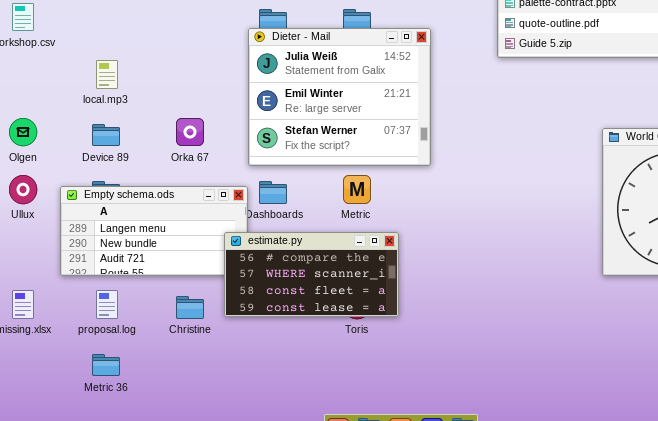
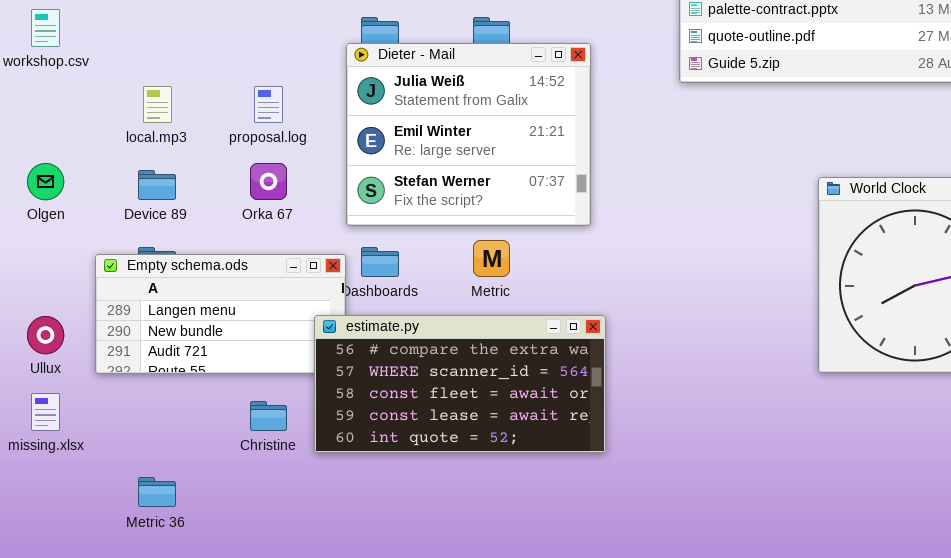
Ullux: [9,175,37,204] -> [27,316,64,354], moved
estimate.py: [224,232,399,317] -> [314,315,606,453], resized
proposal.log: [96,290,118,319] -> [254,86,283,123], moved

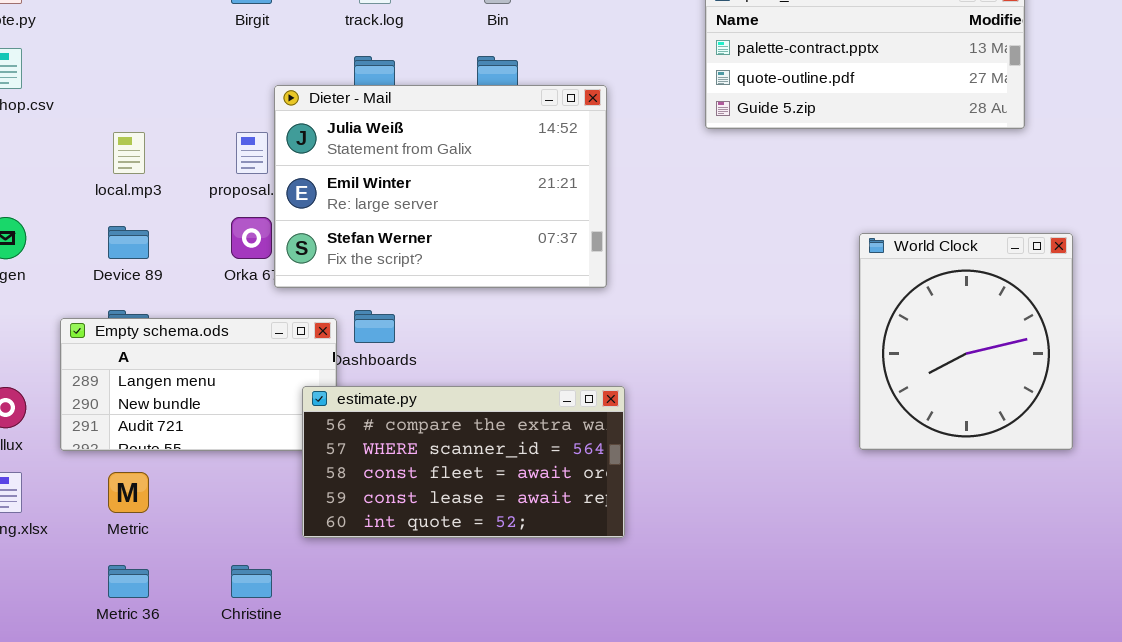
Dieter - Mail: [346,43,591,226] -> [274,85,607,288], resized
Metric: [473,240,510,277] -> [108,472,149,513], moved
Christine: [250,401,287,431] -> [231,565,272,598], moved

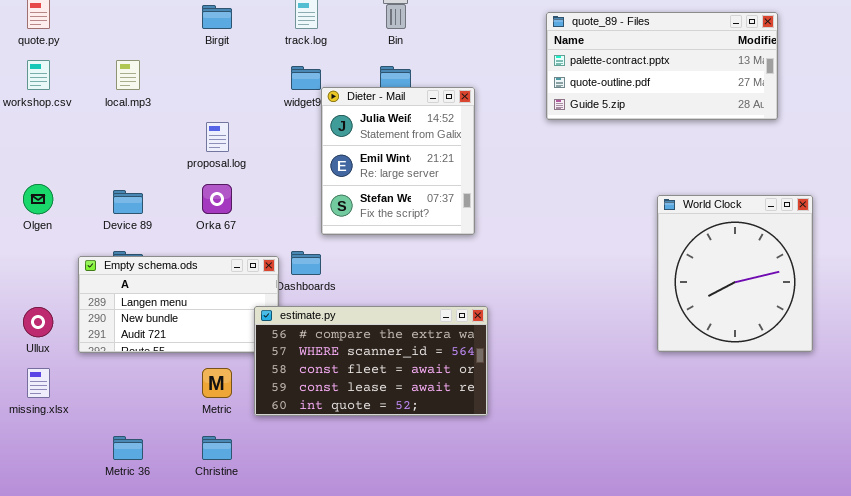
Dieter - Mail: [274,85,607,288] -> [321,87,475,235], resized
local.mp3: [113,132,145,174] -> [116,60,140,90], moved
Metric: [108,472,149,513] -> [202,368,232,398], moved

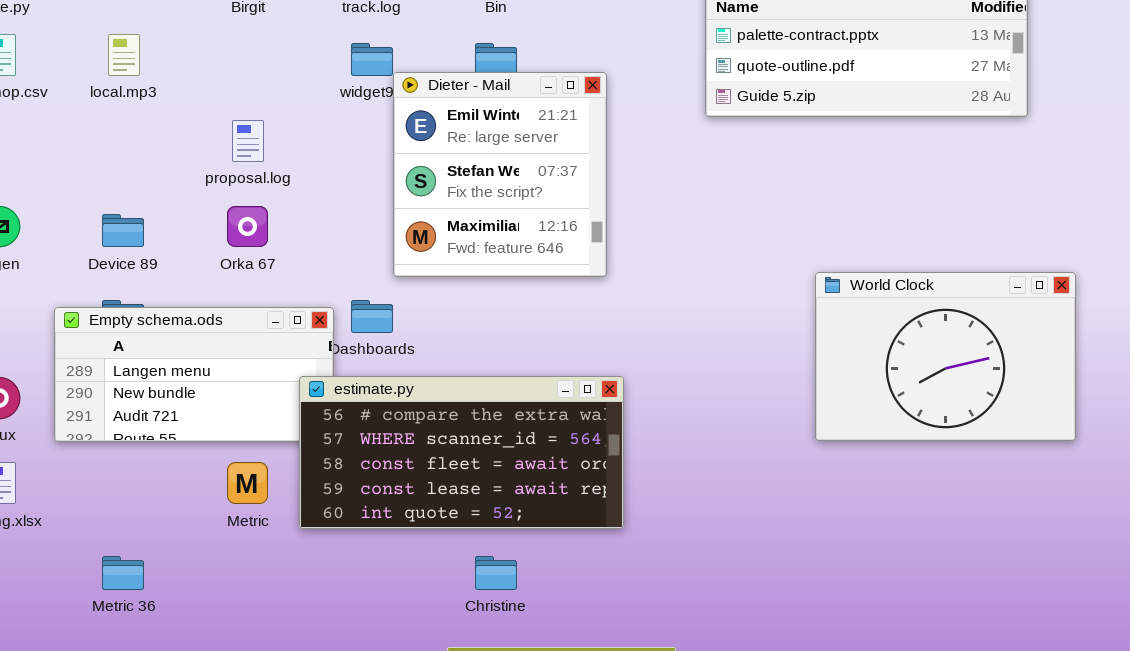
Dieter - Mail: [321,87,475,235] -> [393,72,607,277], scrolled down 1 row
World Clock: [657,195,813,352] -> [815,272,1076,441], resized
Christine: [202,436,232,460] -> [475,556,517,590], moved

